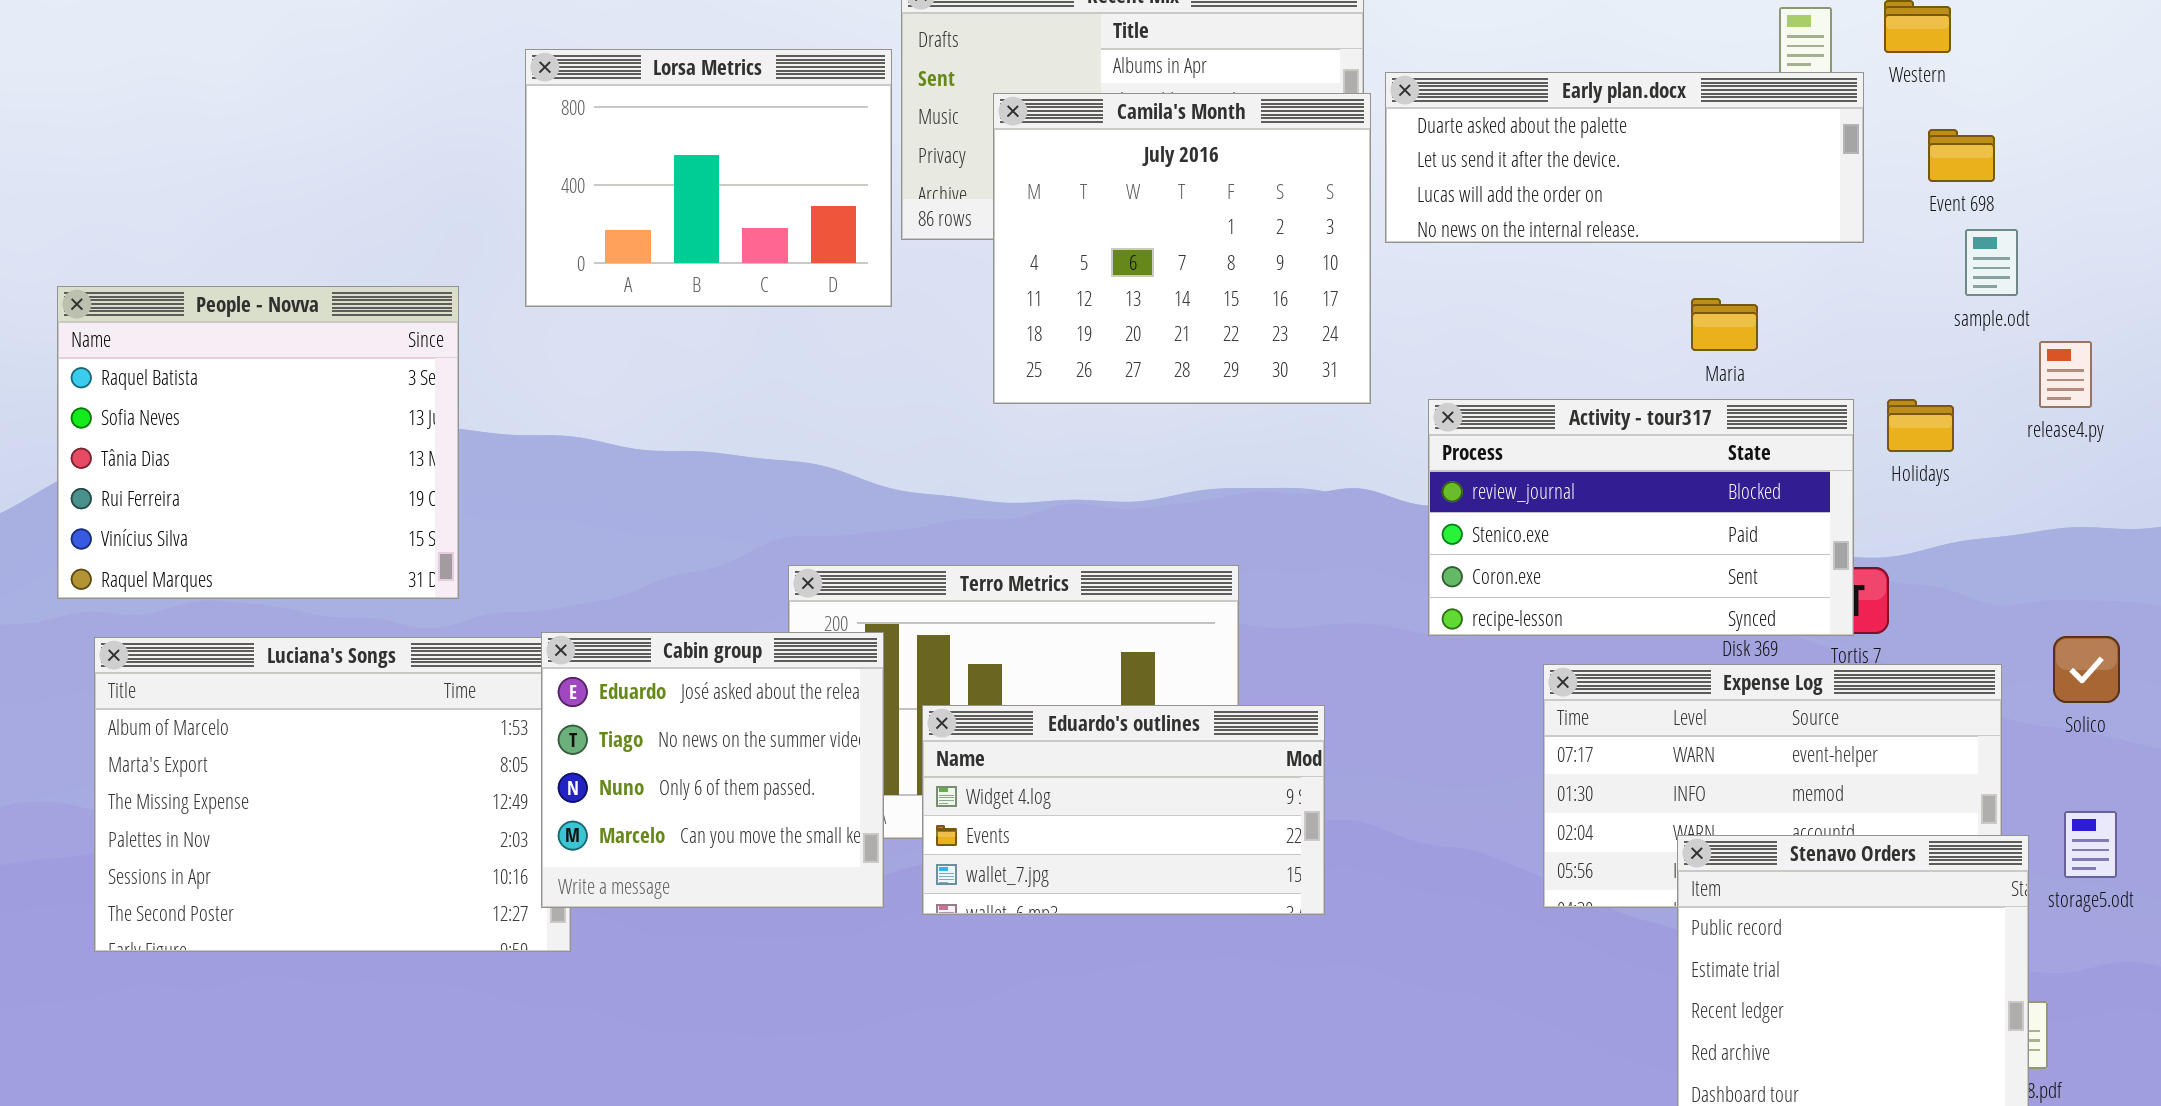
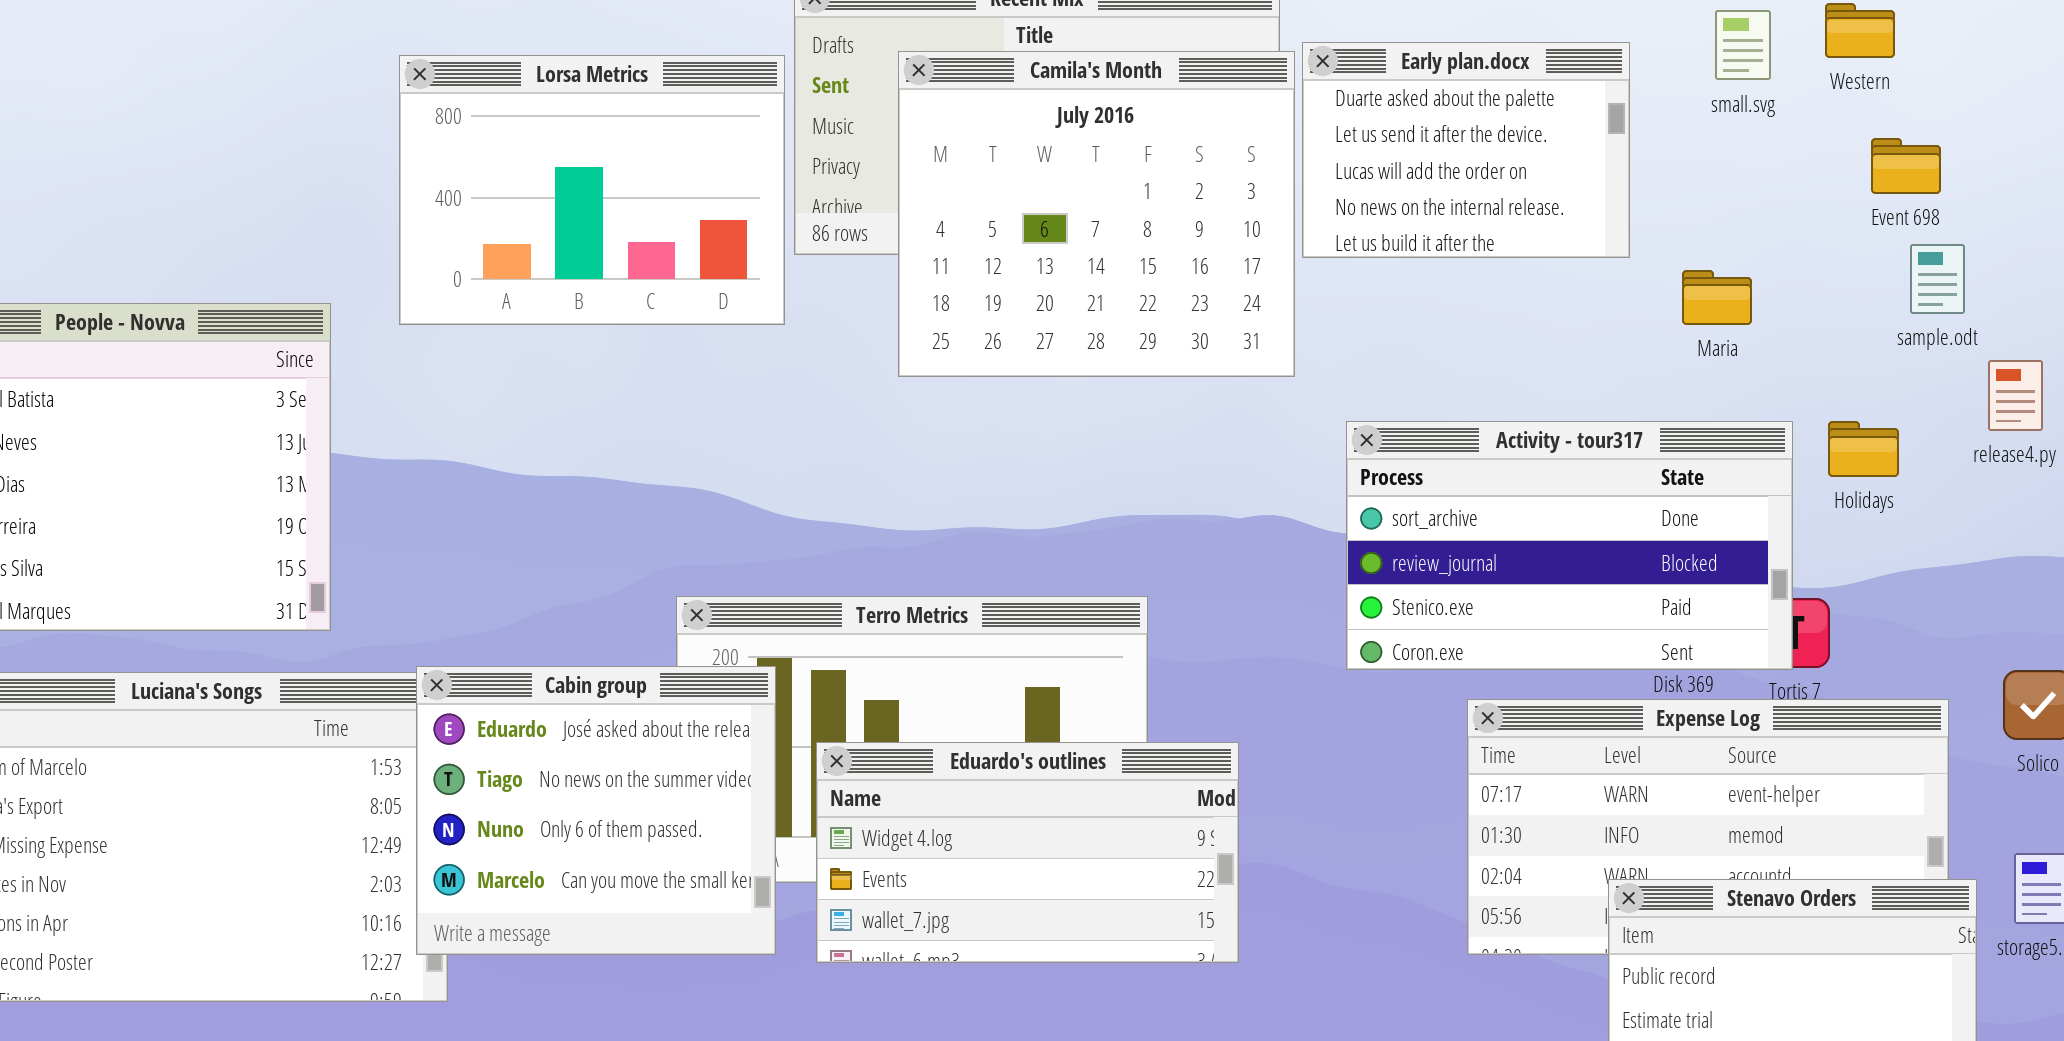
Early plan.docx: [1385,72,1864,243] -> [1302,42,1630,258], resized
Camila's Month: [993,93,1371,404] -> [898,51,1295,377], moved
Maria: [1691,298,1758,351] -> [1682,270,1752,325], moved
Activity - tour317: [1428,399,1854,636] -> [1346,421,1793,670], scrolled up 1 row

